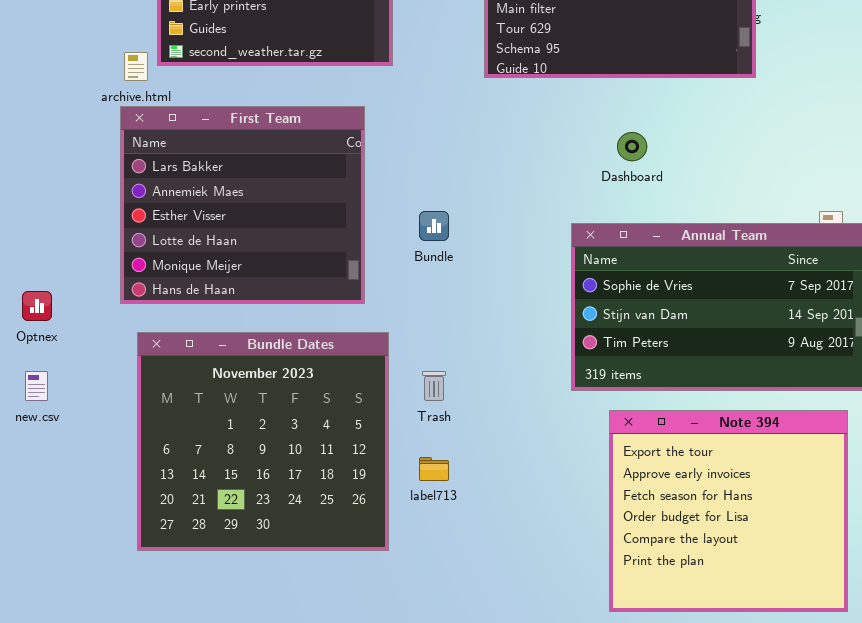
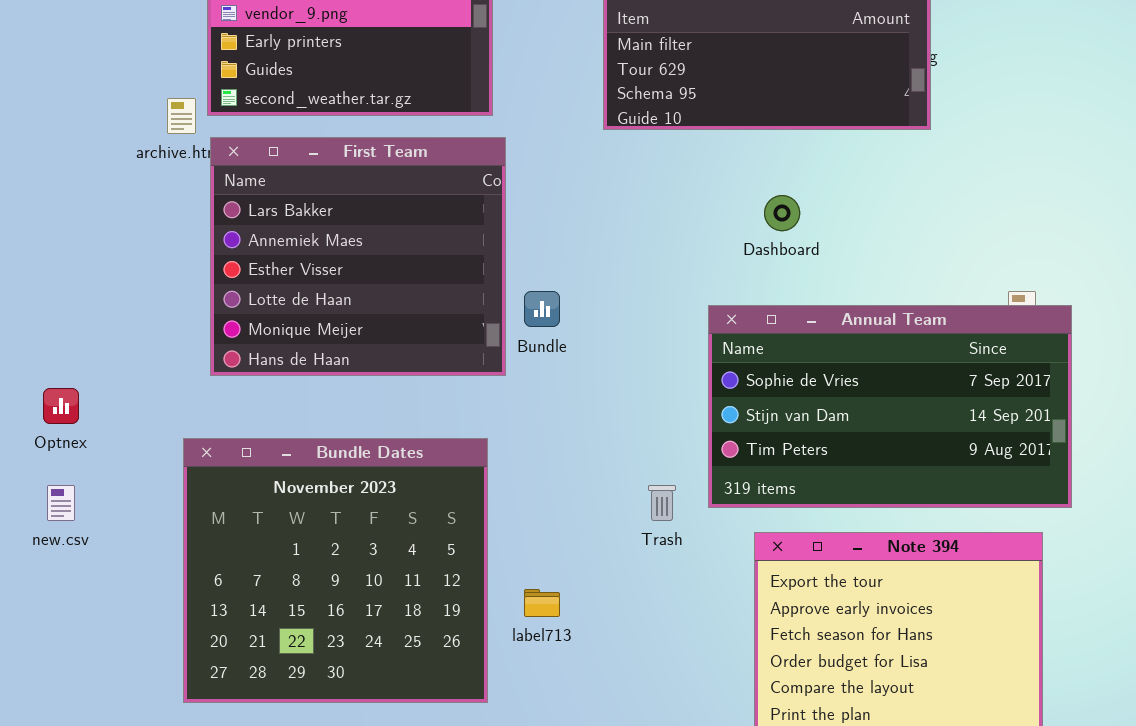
First Team: [120,106,365,304] -> [210,137,506,376], moved
Trash: [422,371,446,401] -> [648,485,676,521], moved

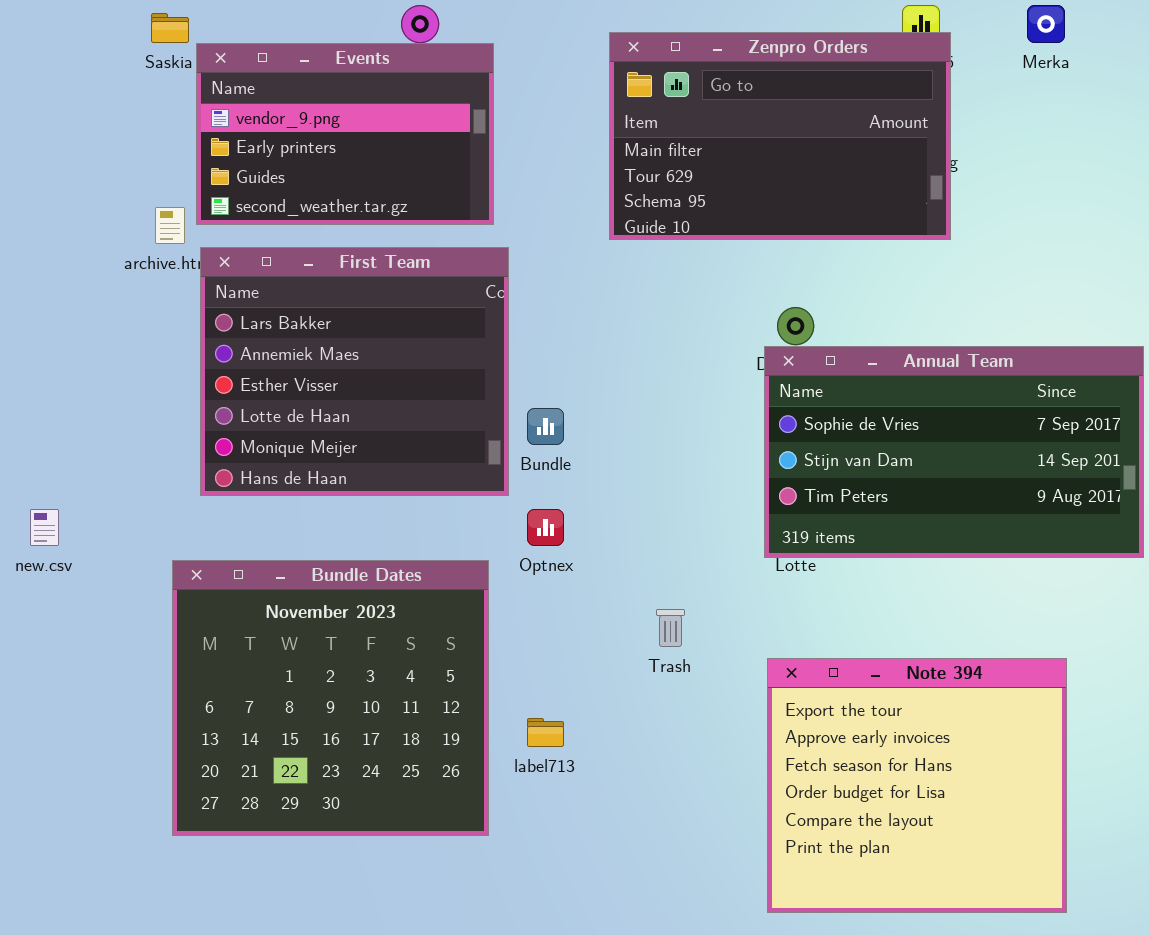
Annual Team: [708,305,1072,508] -> [764,346,1144,558], moved
Optnex: [43,388,79,424] -> [527,509,564,546], moved
new.csv: [47,485,75,521] -> [30,509,59,546], moved

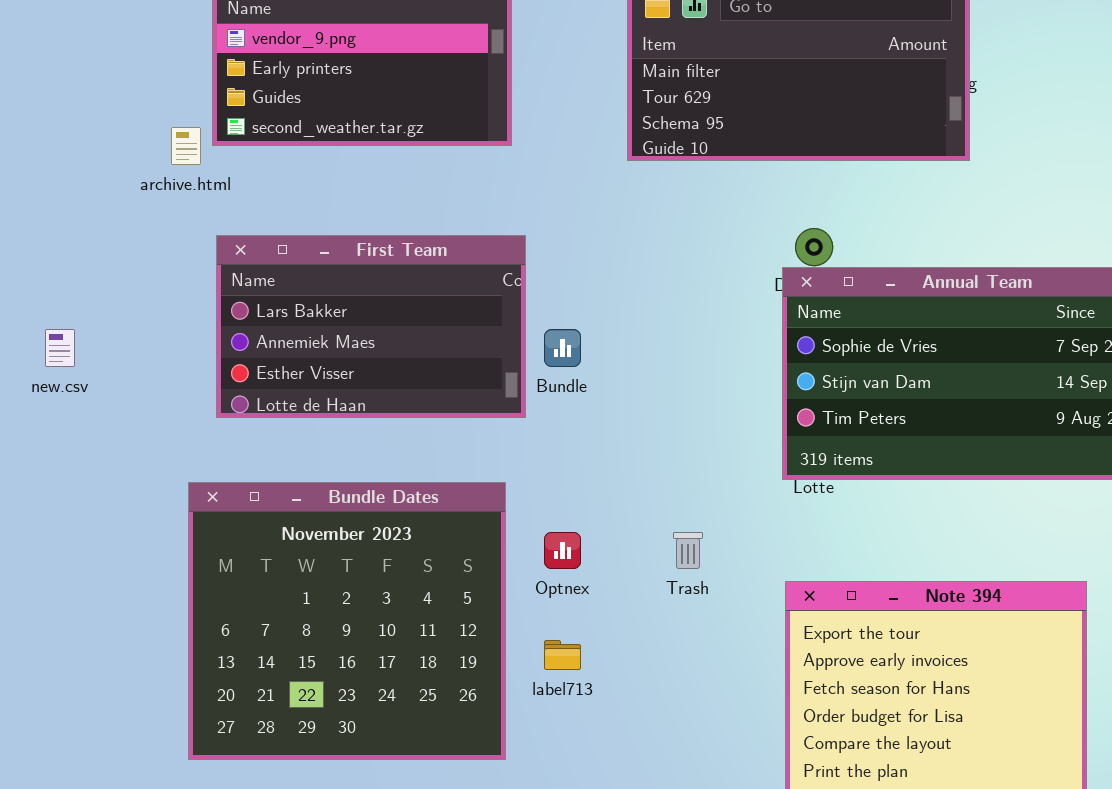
First Team: [200,247,509,496] -> [216,235,526,418], resized
new.csv: [30,509,59,546] -> [45,329,75,367], moved
Optnex: [527,509,564,546] -> [544,532,581,569], moved

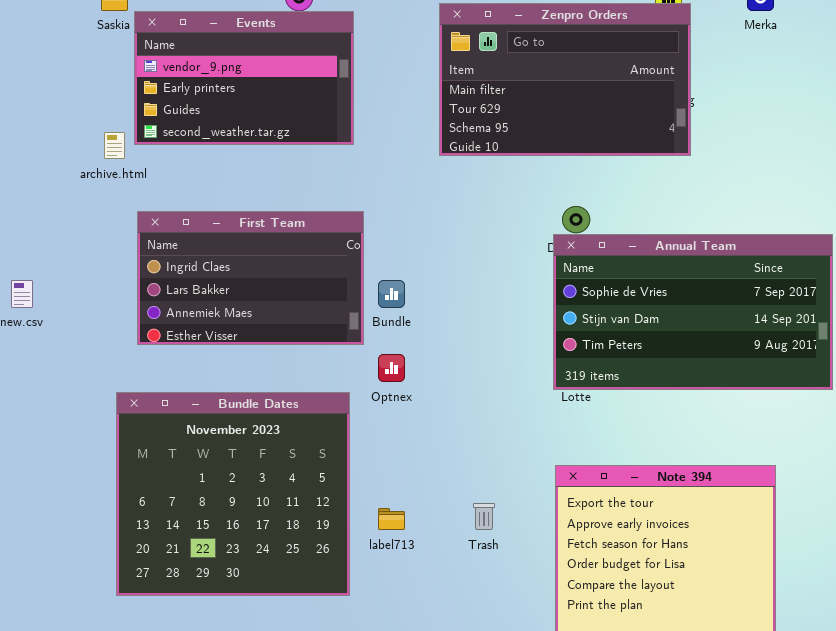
First Team: [216,235,526,418] -> [137,211,364,345], scrolled up 1 row
Optnex: [544,532,581,569] -> [378,354,405,382], moved
Trash: [673,532,703,569] -> [473,503,495,530], moved

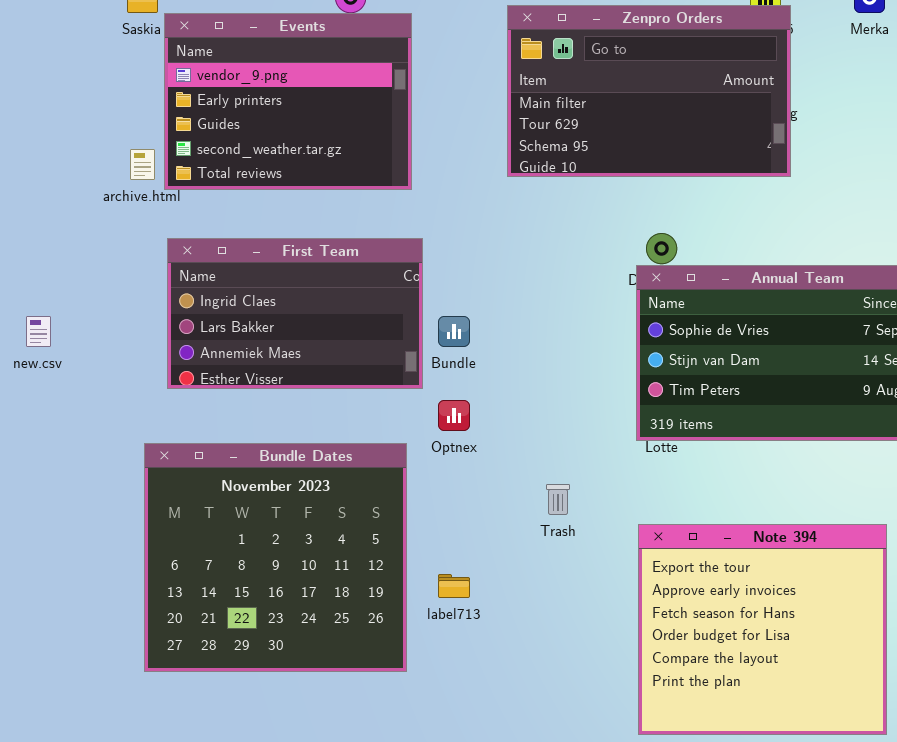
Events: [134,11,354,145] -> [164,13,412,190], resized
Trash: [473,503,495,530] -> [546,484,570,515], moved

